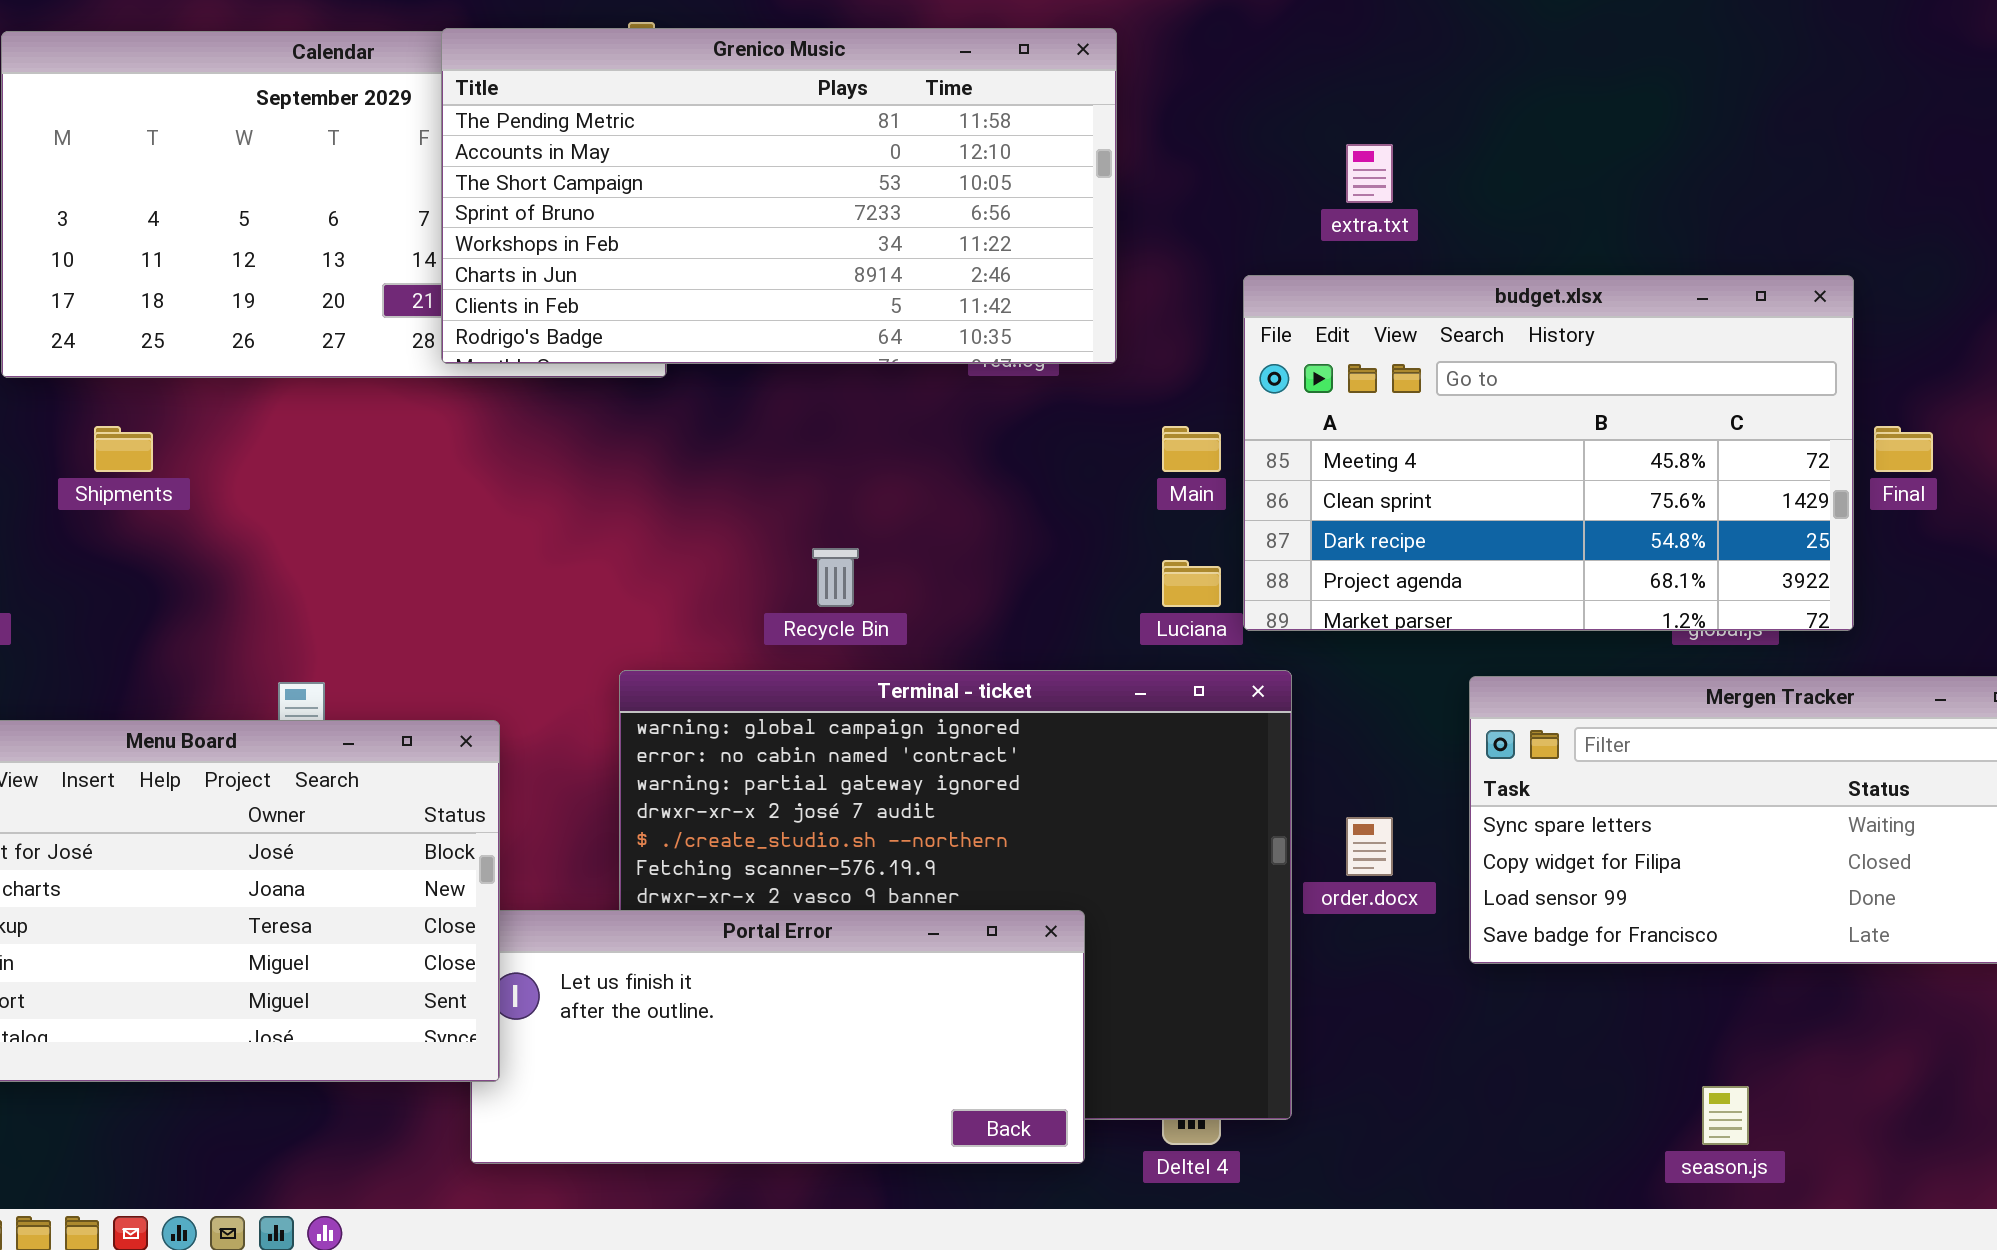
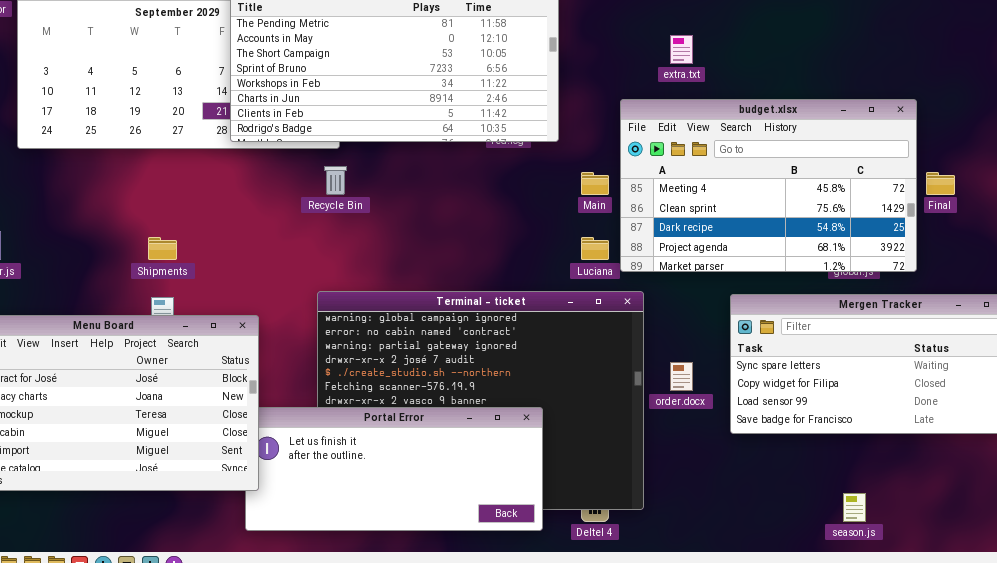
Shipments: [94,426,153,472] -> [148,237,177,260], moved
Recycle Bin: [812,548,859,607] -> [324,166,347,195], moved

